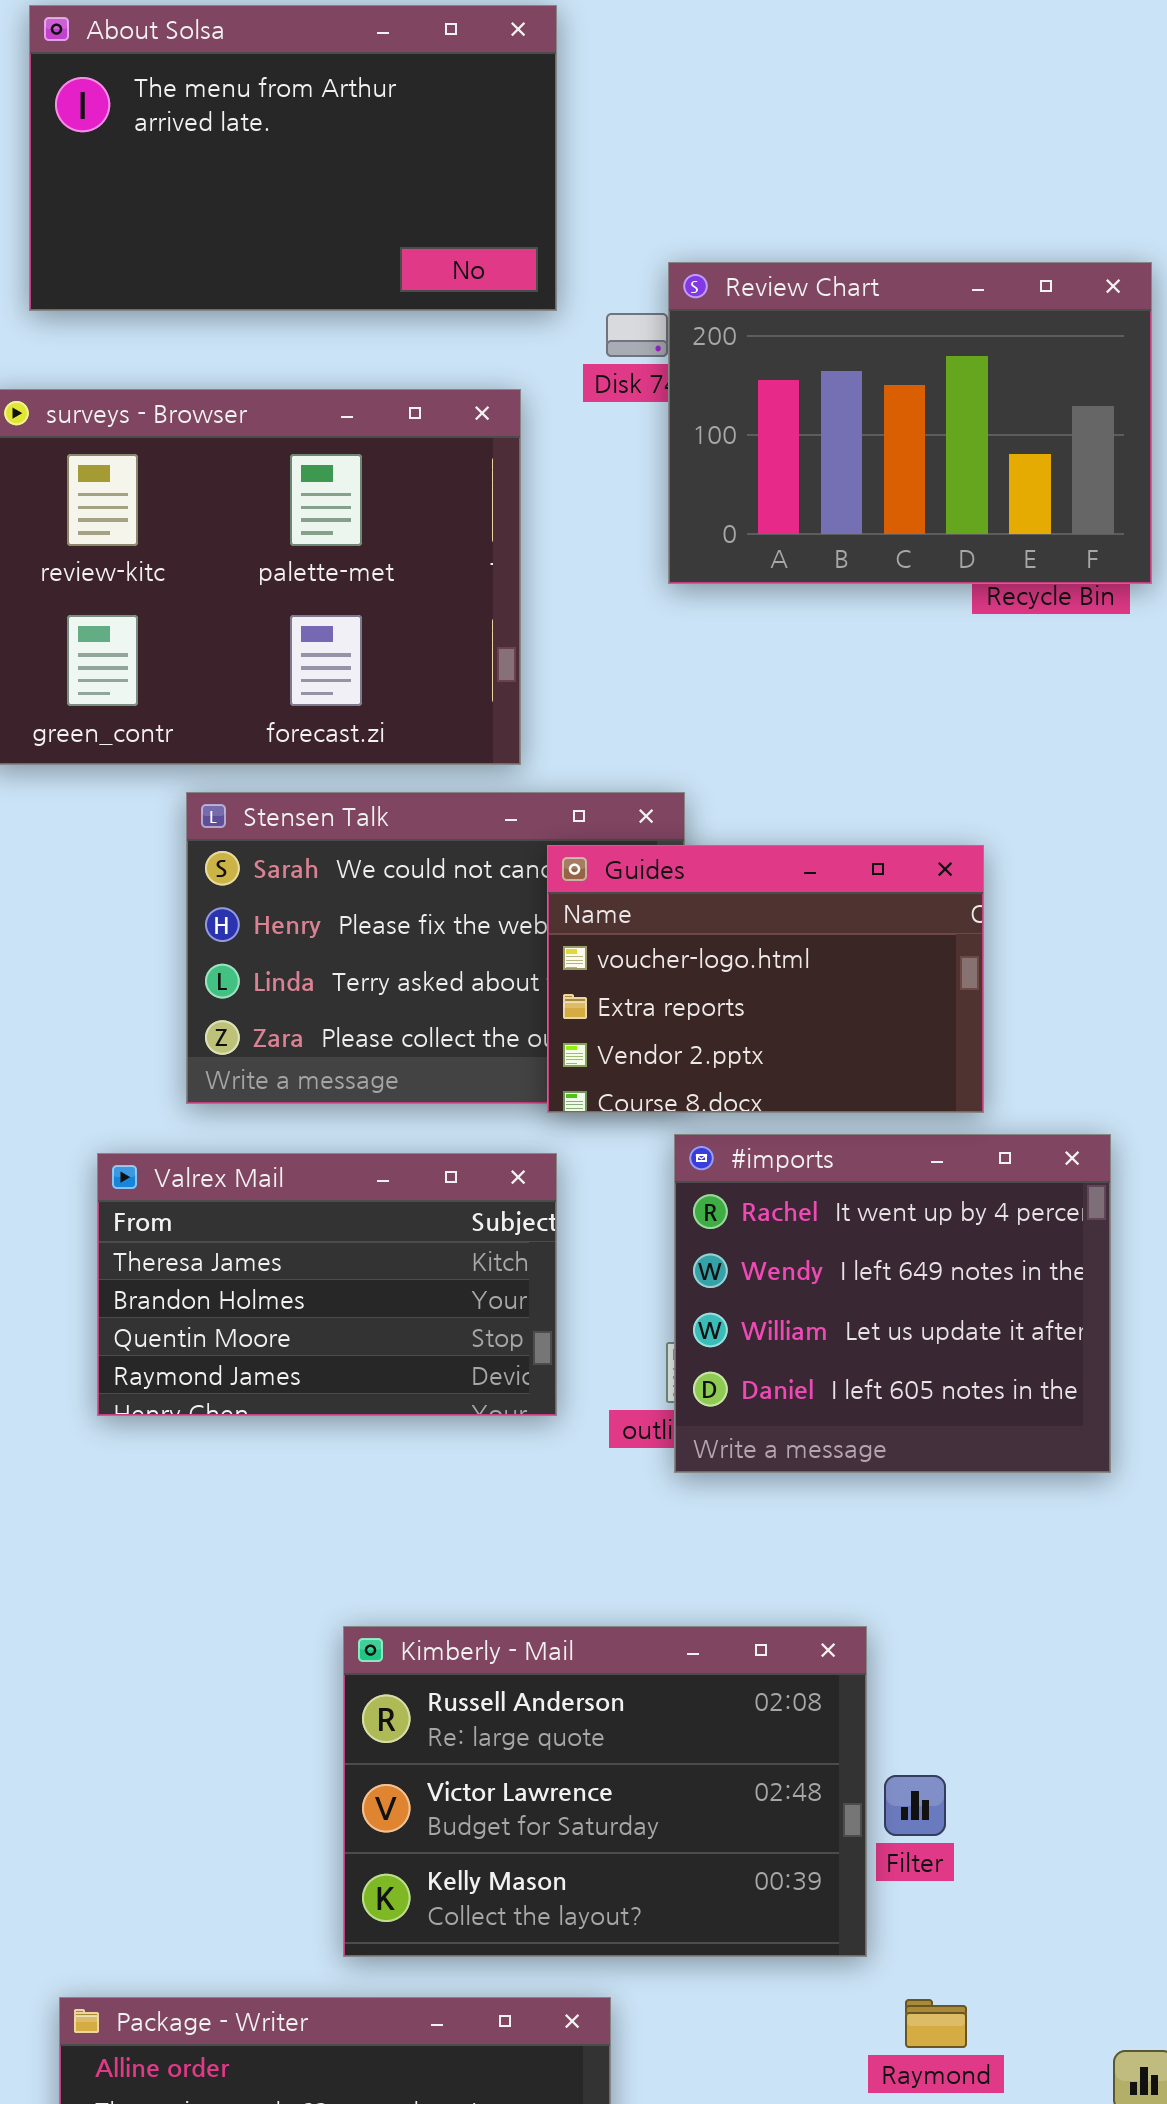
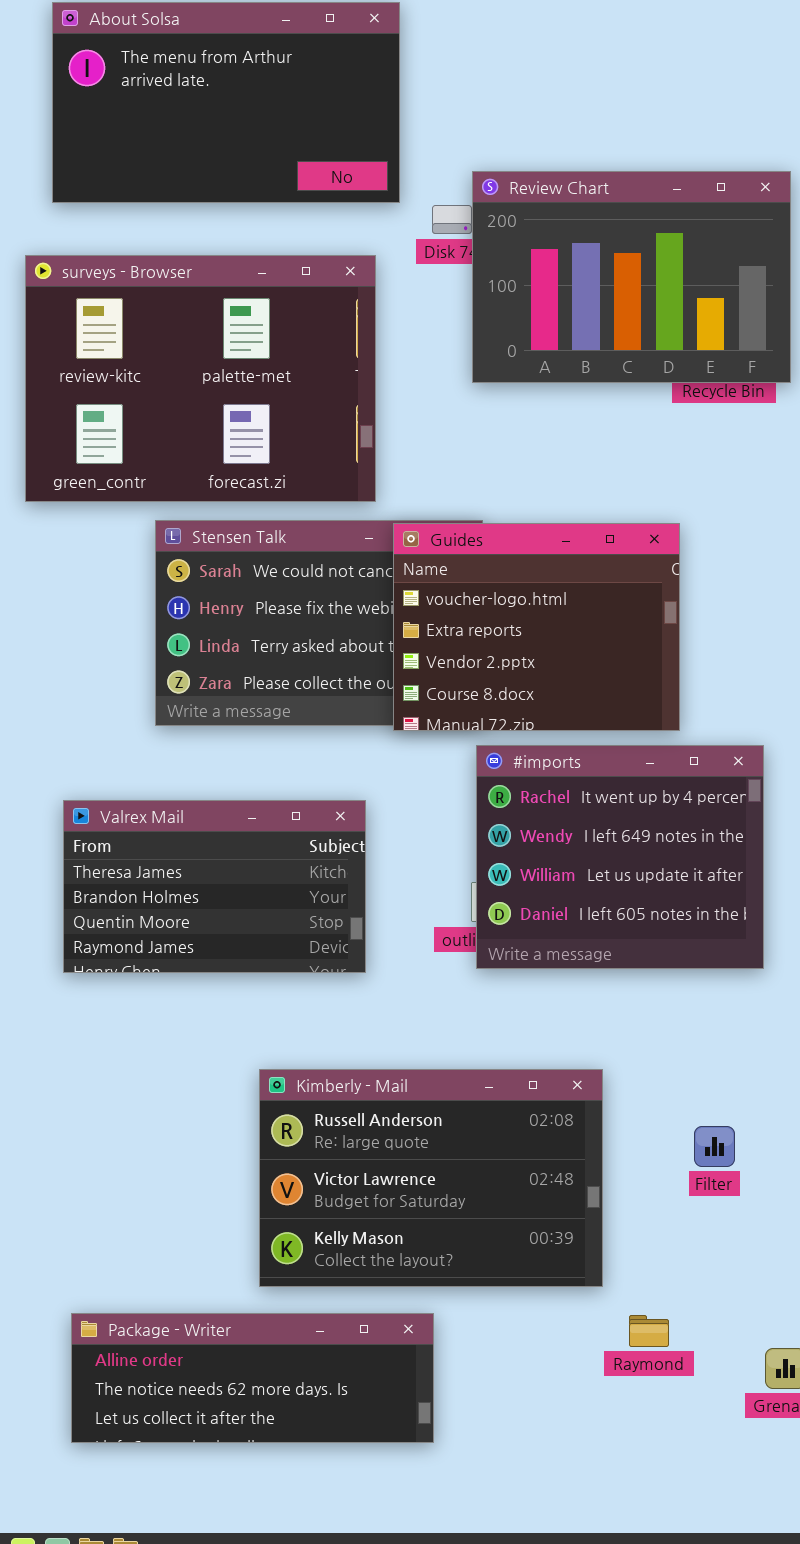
Guides: [547,845,984,1113] -> [393,523,680,731], resized
Valrex Mail: [97,1153,557,1416] -> [63,800,366,973], moved
Filter: [884,1775,946,1836] -> [694,1126,735,1167], moved

